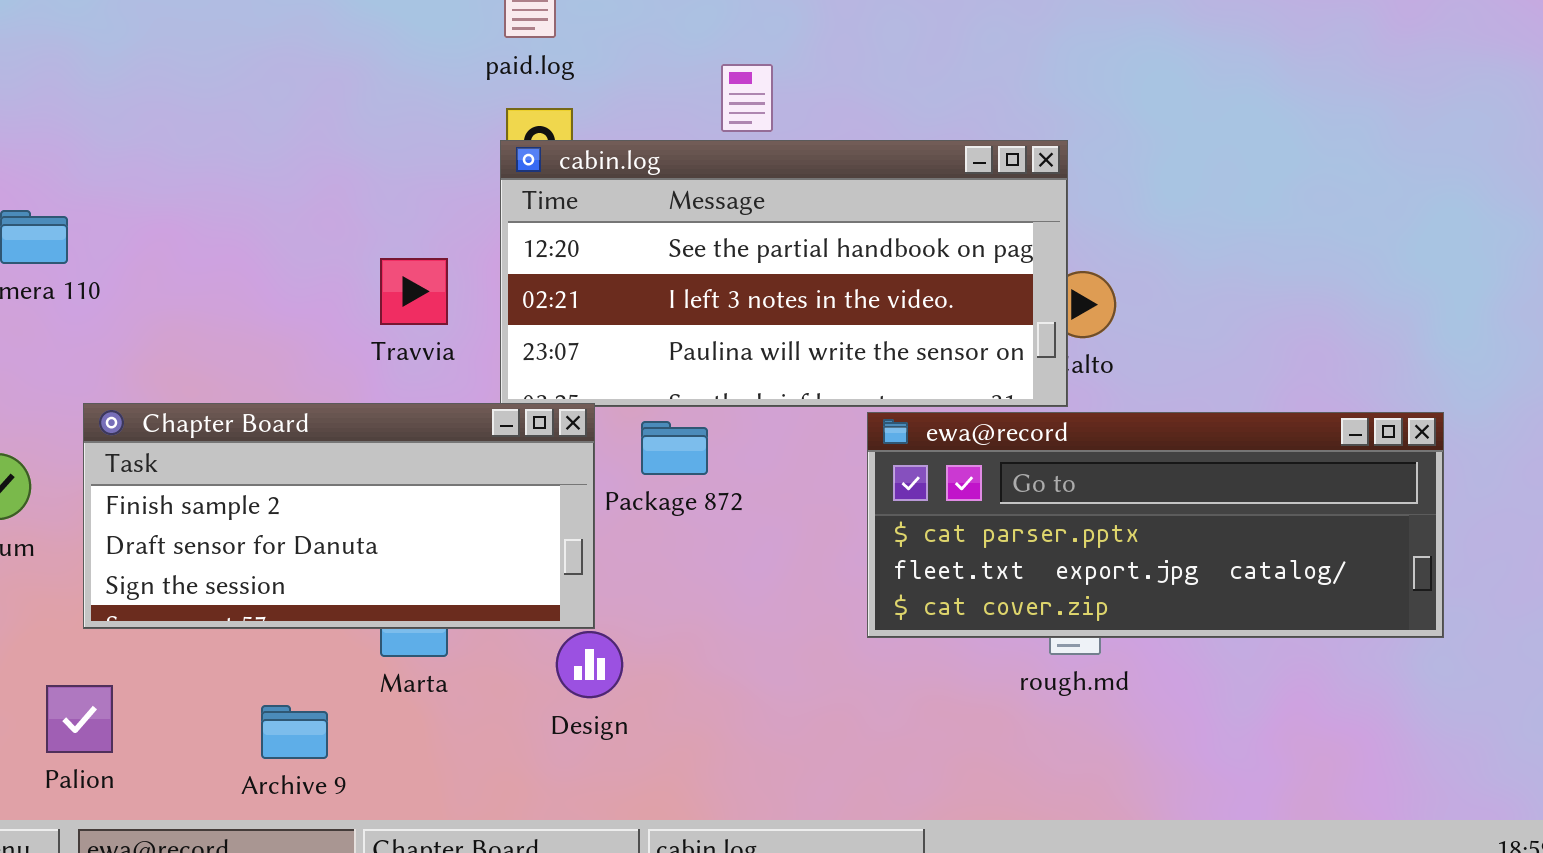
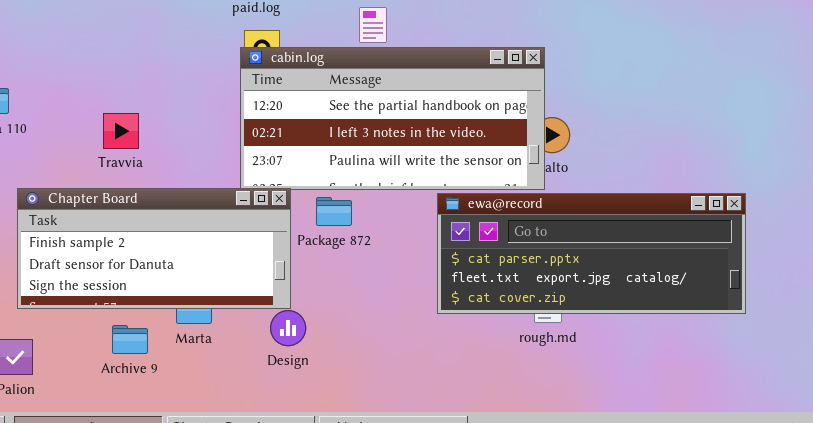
Travvia: [380,258,448,325] -> [103,113,139,149], moved
Archive 9: [261,705,328,759] -> [112,325,148,354], moved

